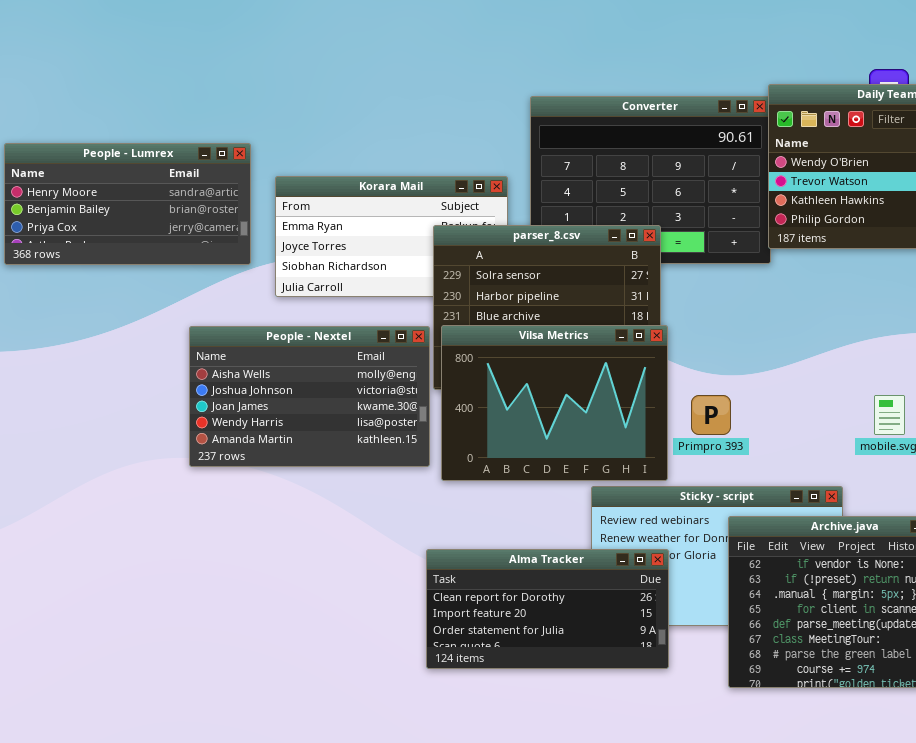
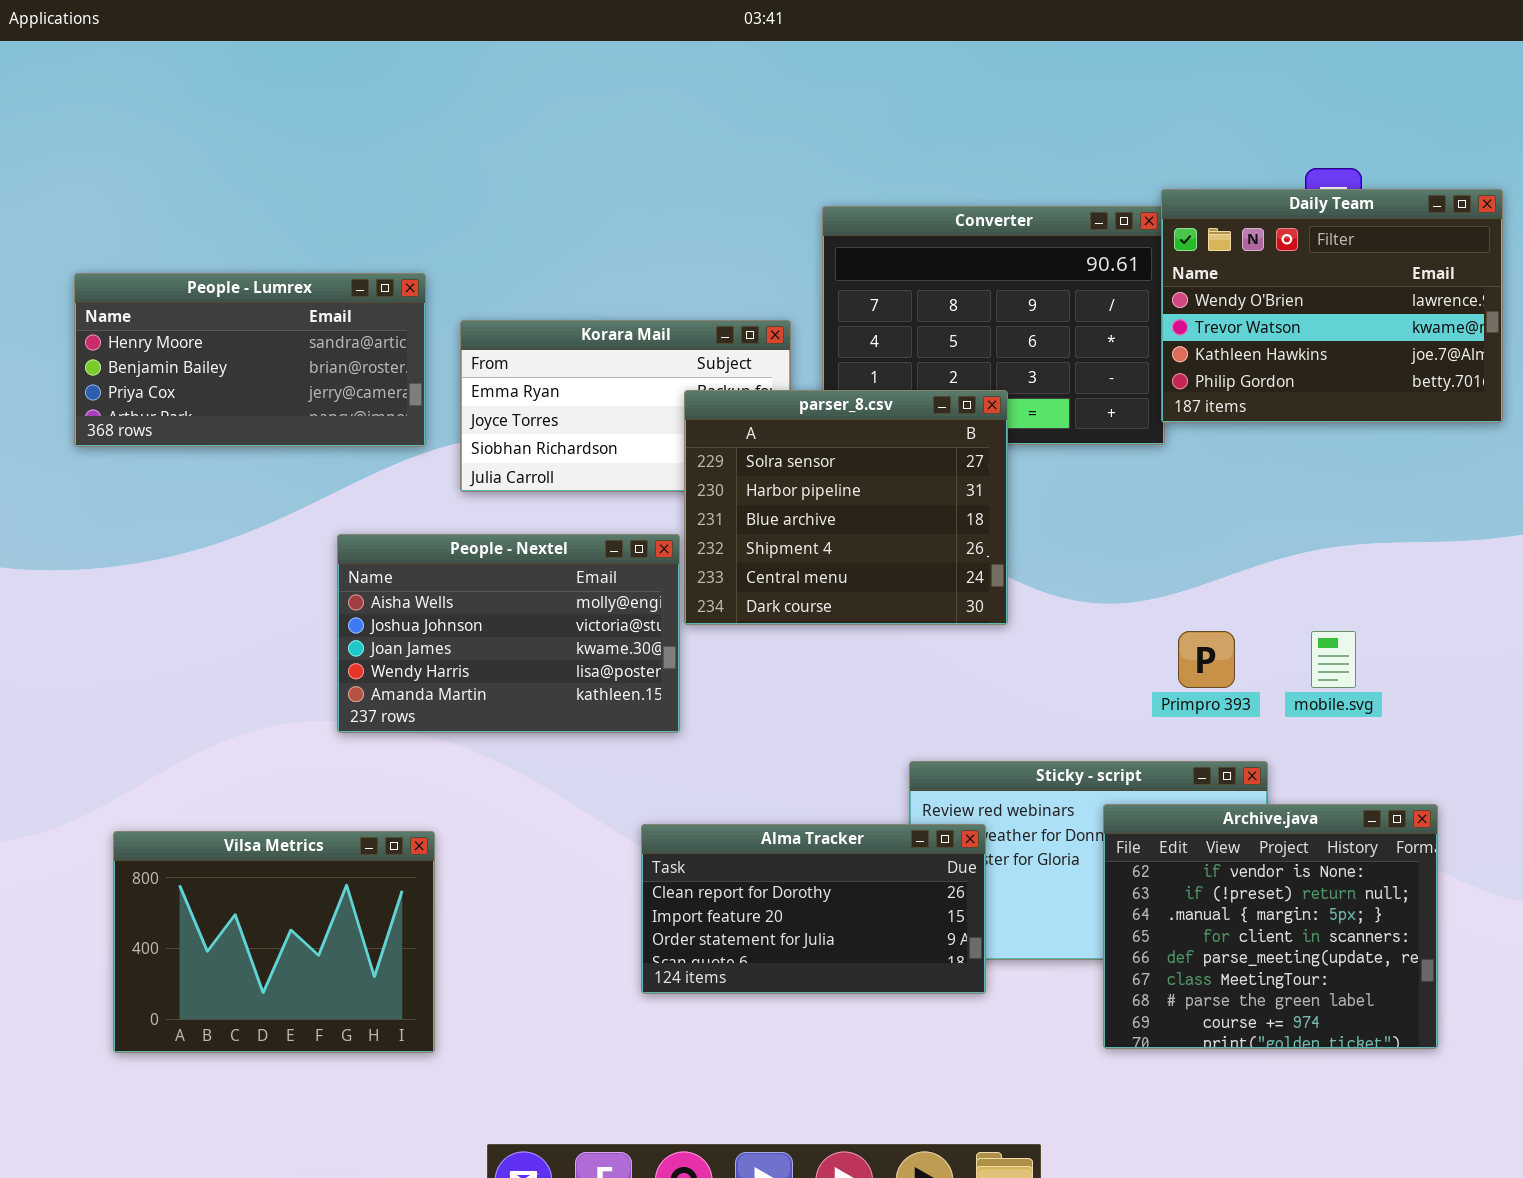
Vilsa Metrics: [441,325,668,481] -> [113,831,435,1053], moved
Primpro 393: [691,395,731,435] -> [1178,631,1235,688], moved
Alma Tracker: [426,549,669,669] -> [641,824,986,994], moved

